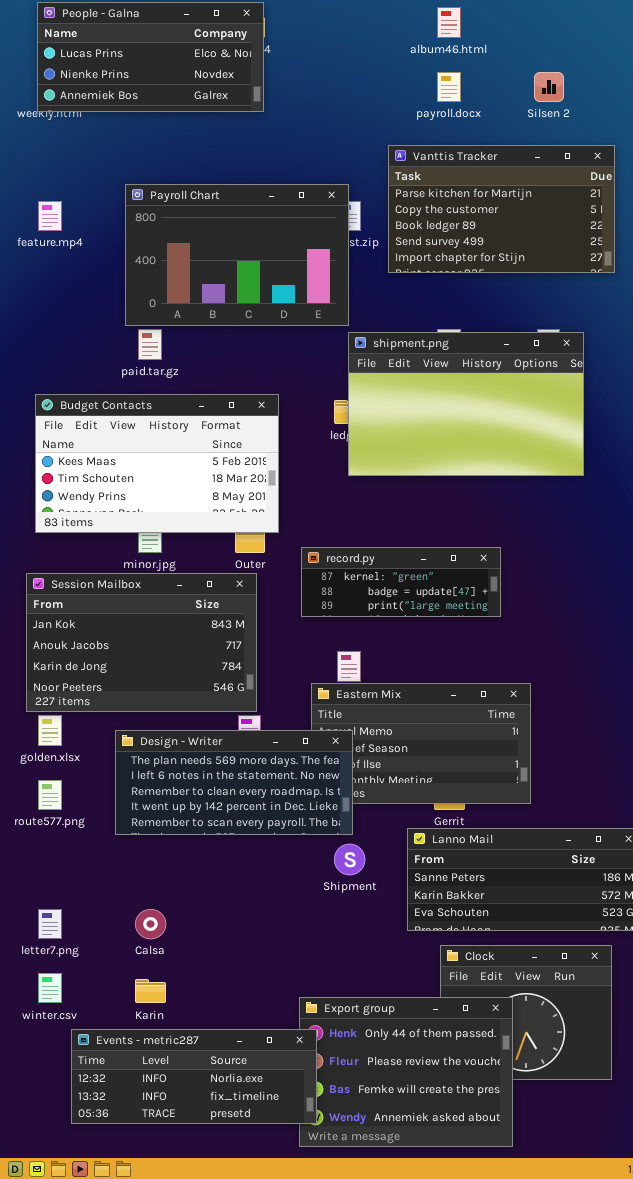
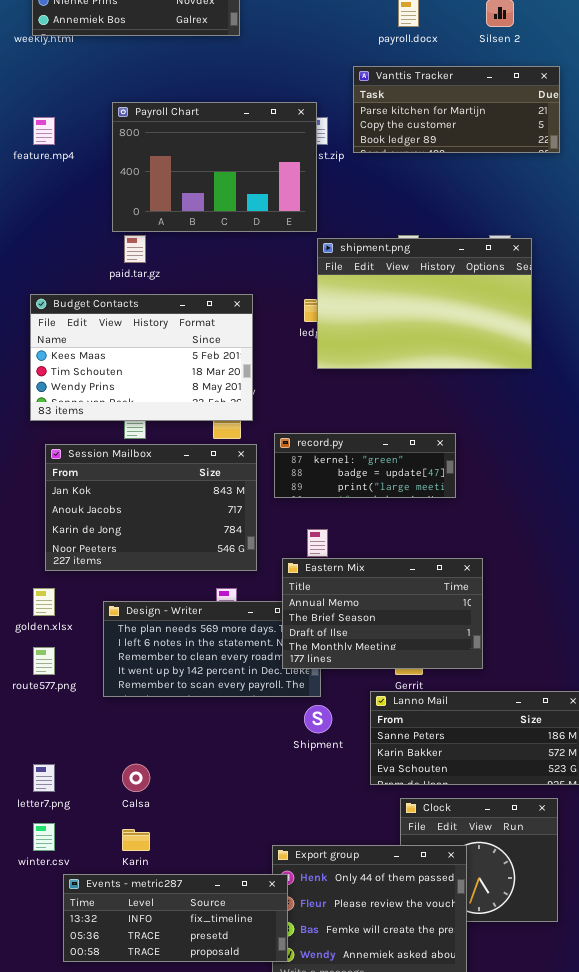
Vanttis Tracker: [388,145,615,273] -> [353,66,560,153], resized
Session Mailbox: [26,573,257,712] -> [45,444,257,571], moved
Eastern Mix: [311,683,531,804] -> [282,558,483,669], raised
Events - metric287: [71,1029,317,1124] -> [63,874,288,962], scrolled down 1 row

